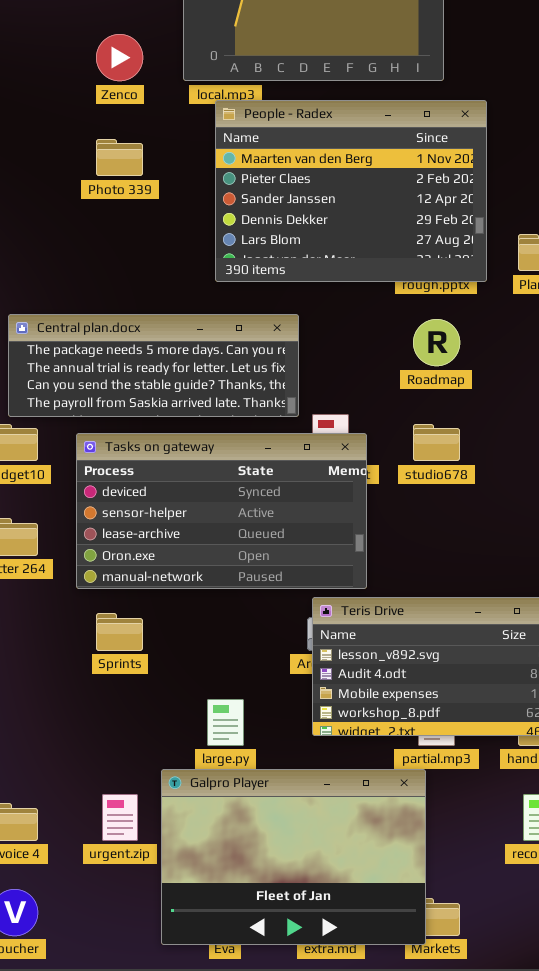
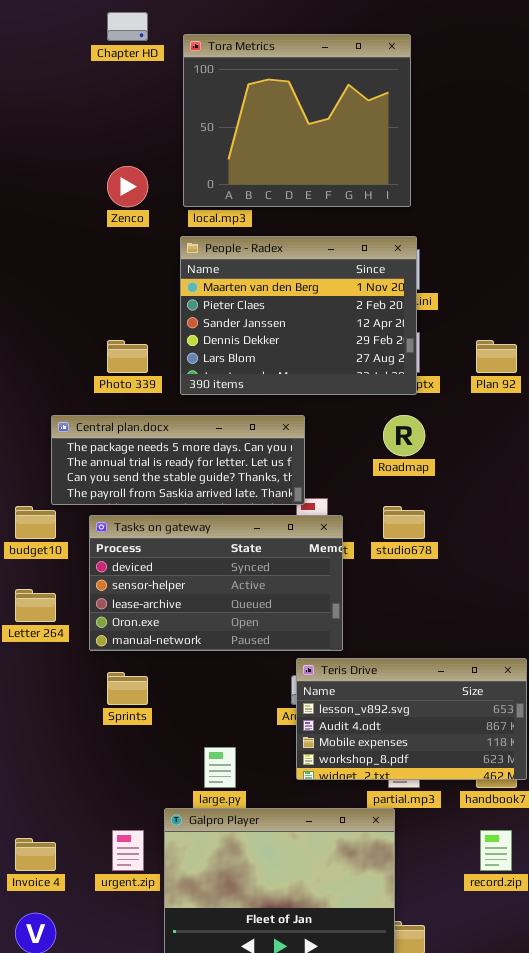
People - Radex: [215,100,487,282] -> [180,236,417,395], moved
Photo 339: [96,139,143,176] -> [107,340,148,373], moved
Central plan.docx: [8,314,299,417] -> [51,415,305,505], moved

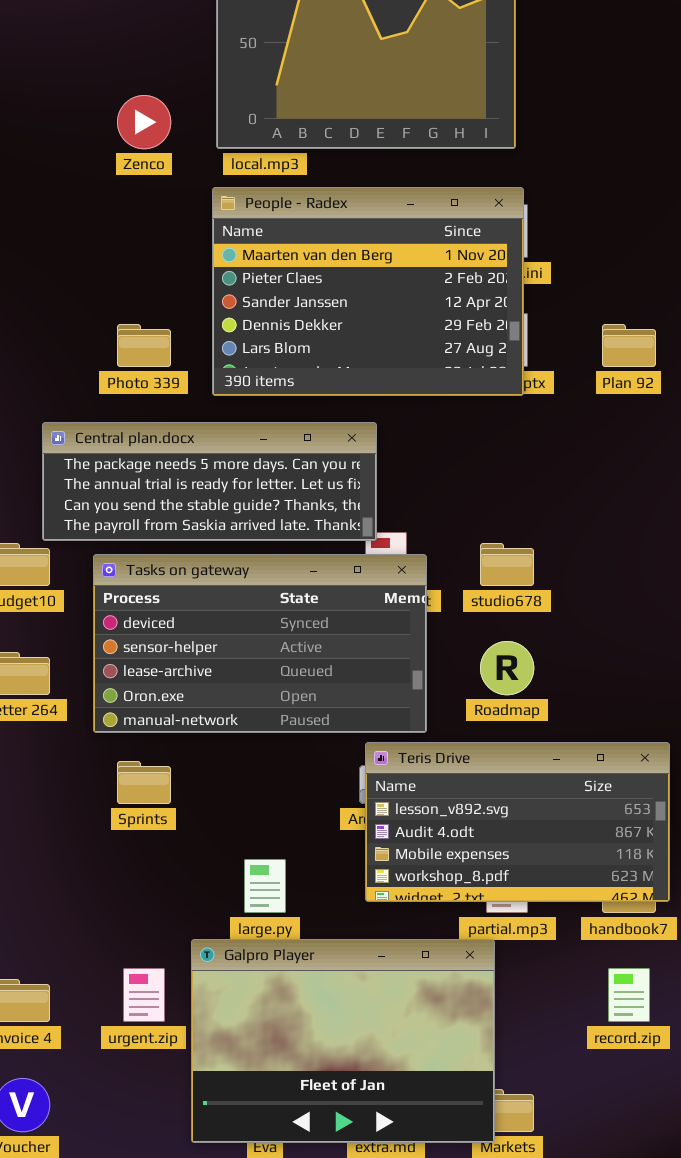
Roadmap: [383,415,425,456] -> [480,641,534,695], moved

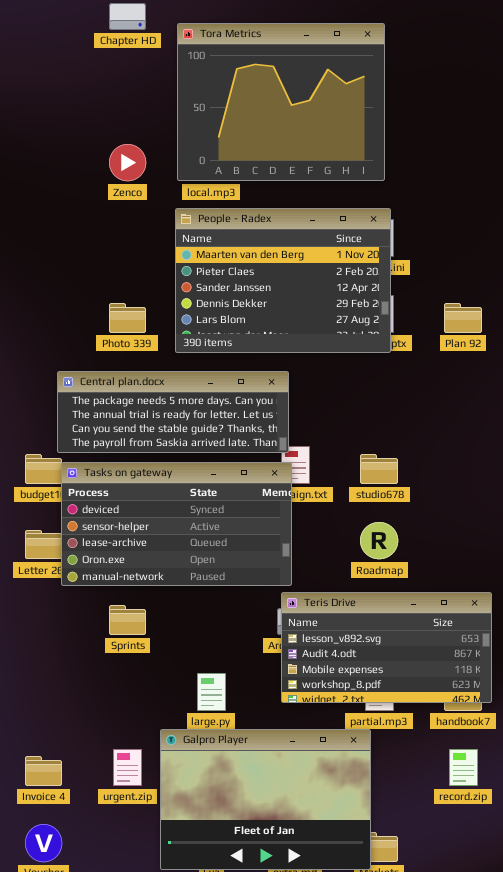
Tasks on gateway: [93,554,427,733] -> [61,462,292,586], moved

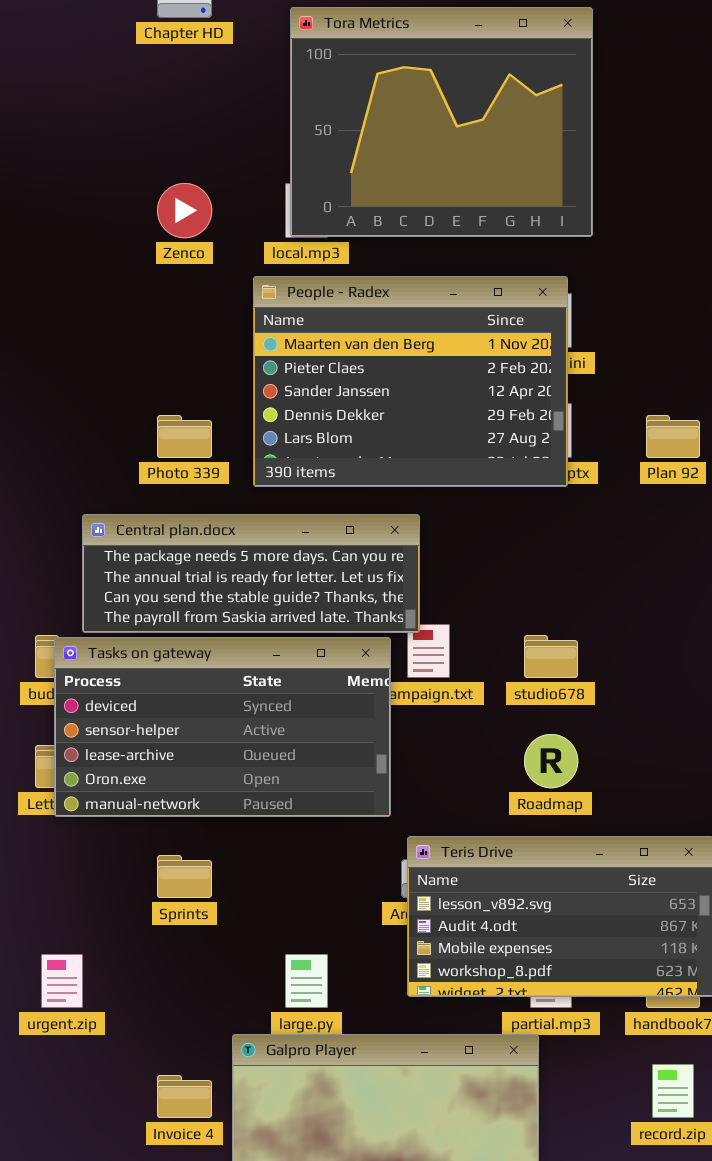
Tora Metrics: [177,23,385,181] -> [290,7,593,237], moved
Tasks on gateway: [61,462,292,586] -> [54,637,391,817], moved
urgent.zip: [113,749,142,786] -> [41,954,83,1008], moved
Invoice 4: [25,756,62,786] -> [157,1075,212,1118], moved

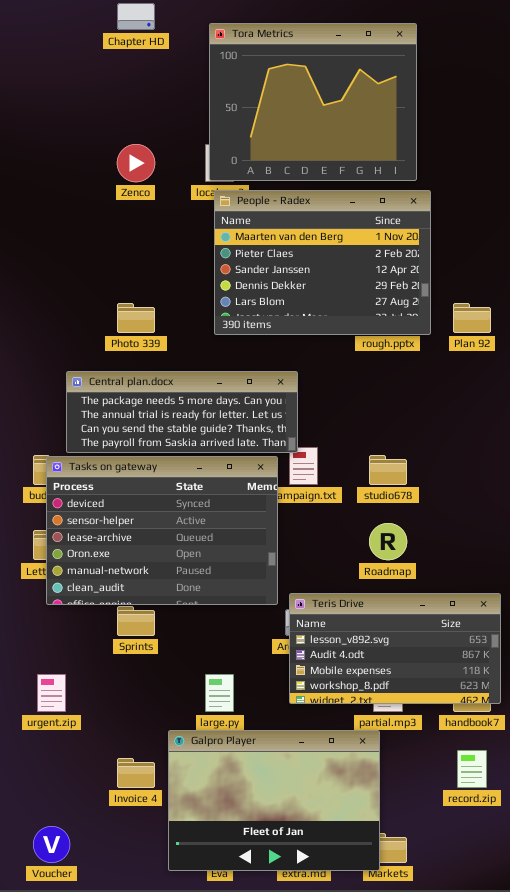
People - Radex: [253,276,568,487] -> [214,190,431,335], moved
Tasks on gateway: [54,637,391,817] -> [46,456,278,605], resized

